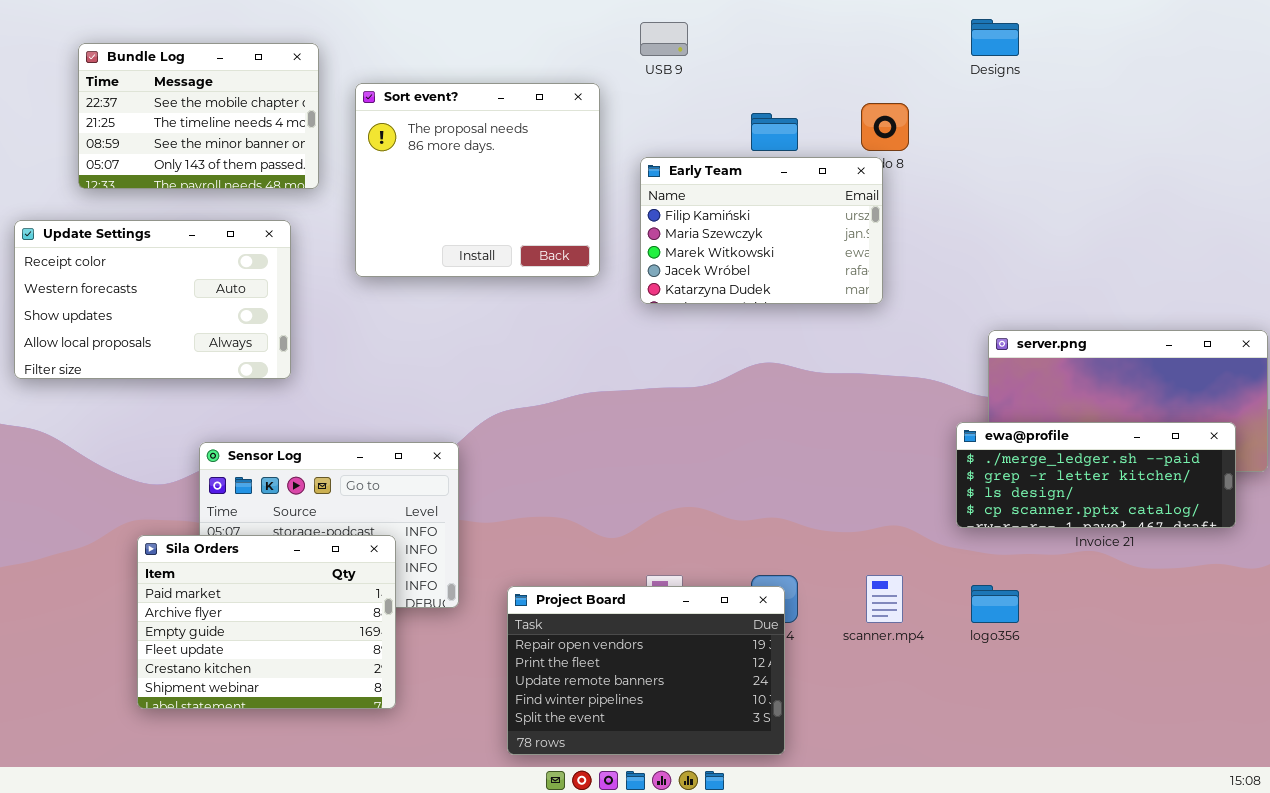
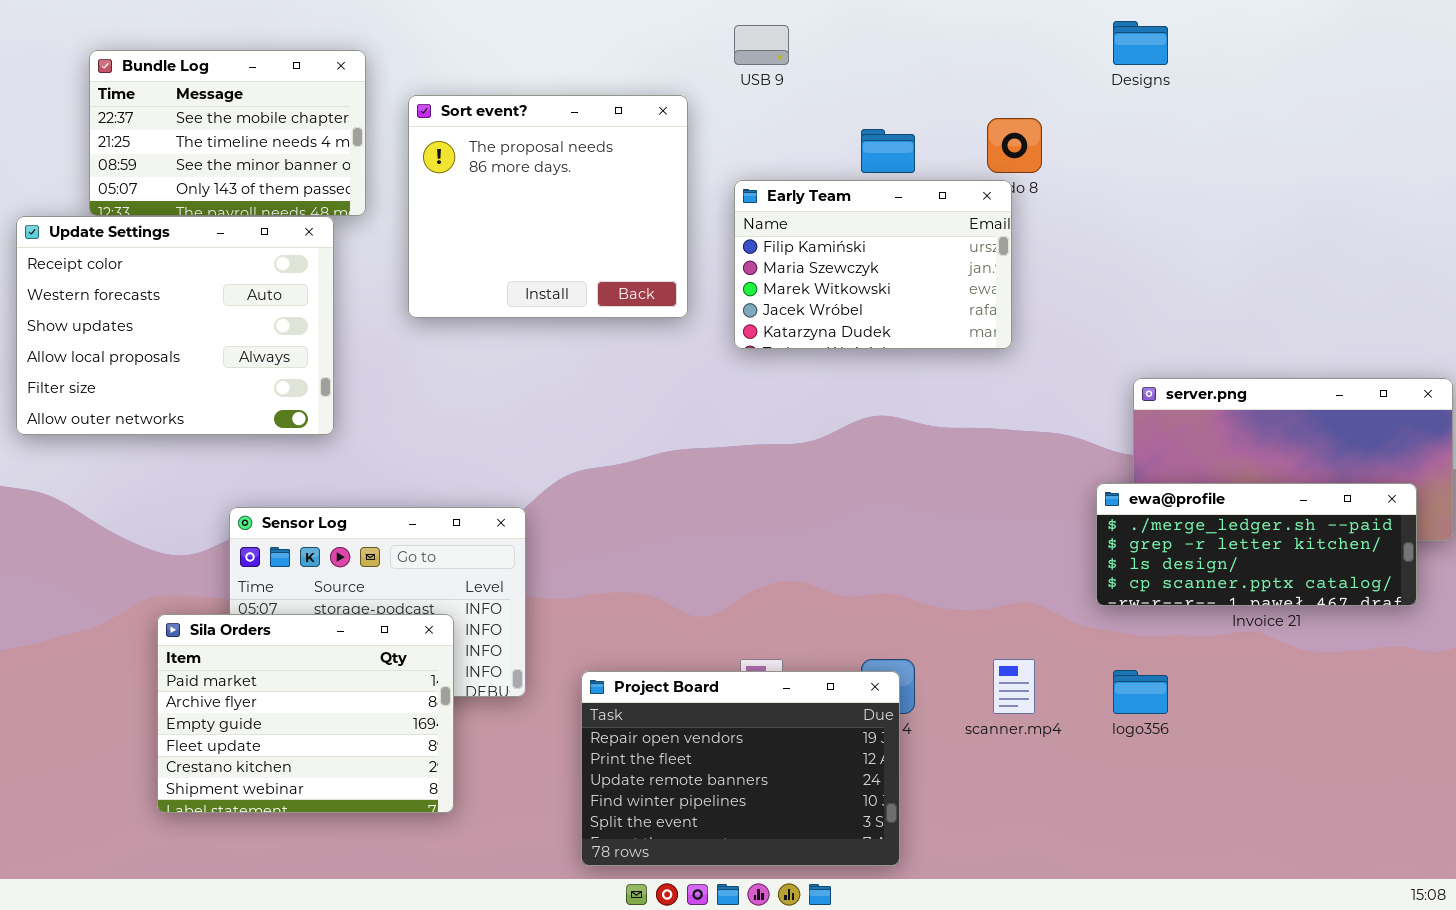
Update Settings: [14,220,291,379] -> [16,216,334,435], resized

